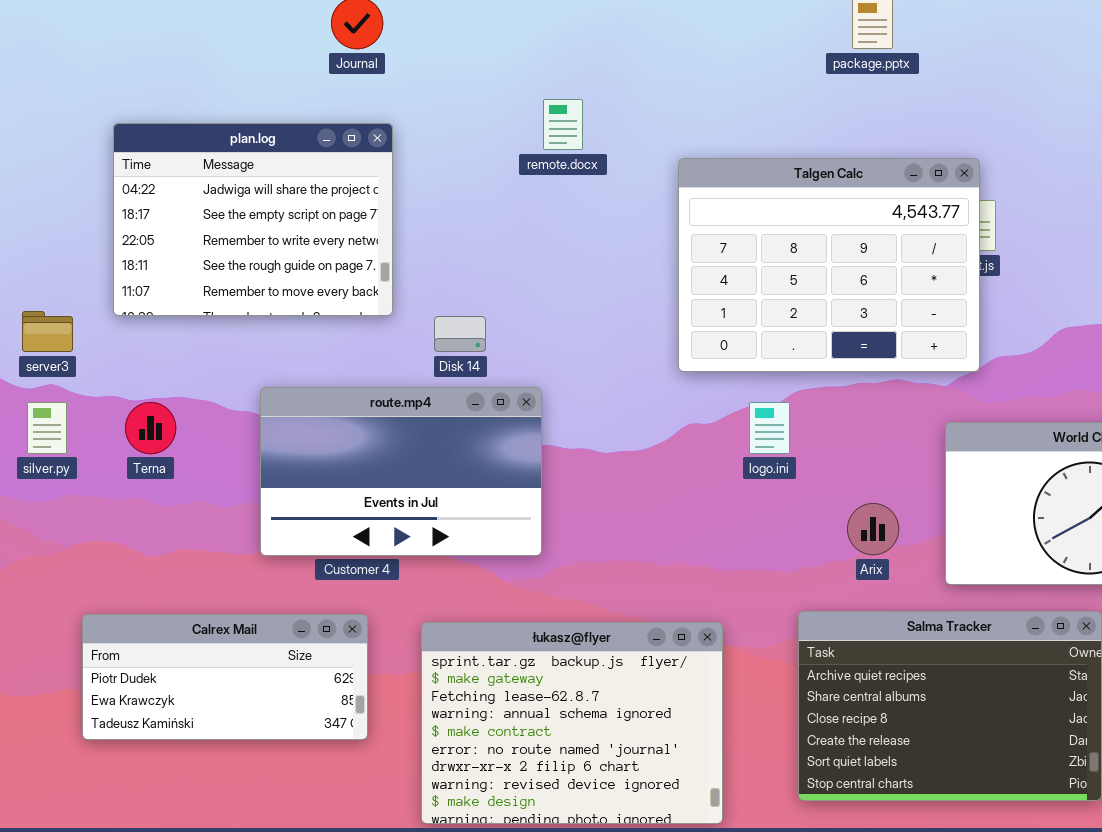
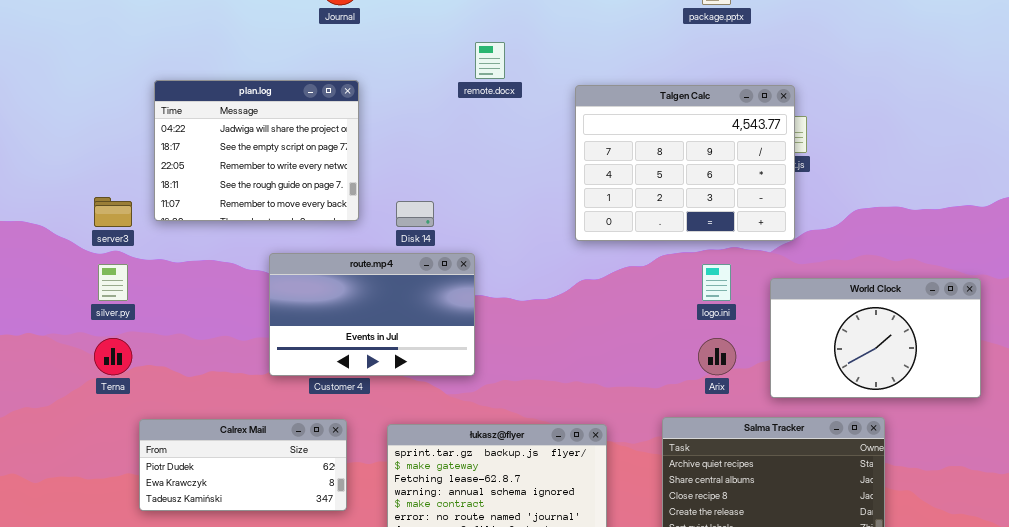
plan.log: [113,123,393,316] -> [154,80,359,221], moved
Terna: [125,402,176,454] -> [94,338,132,375], moved
logo.ini: [749,402,790,454] -> [702,264,731,301], moved

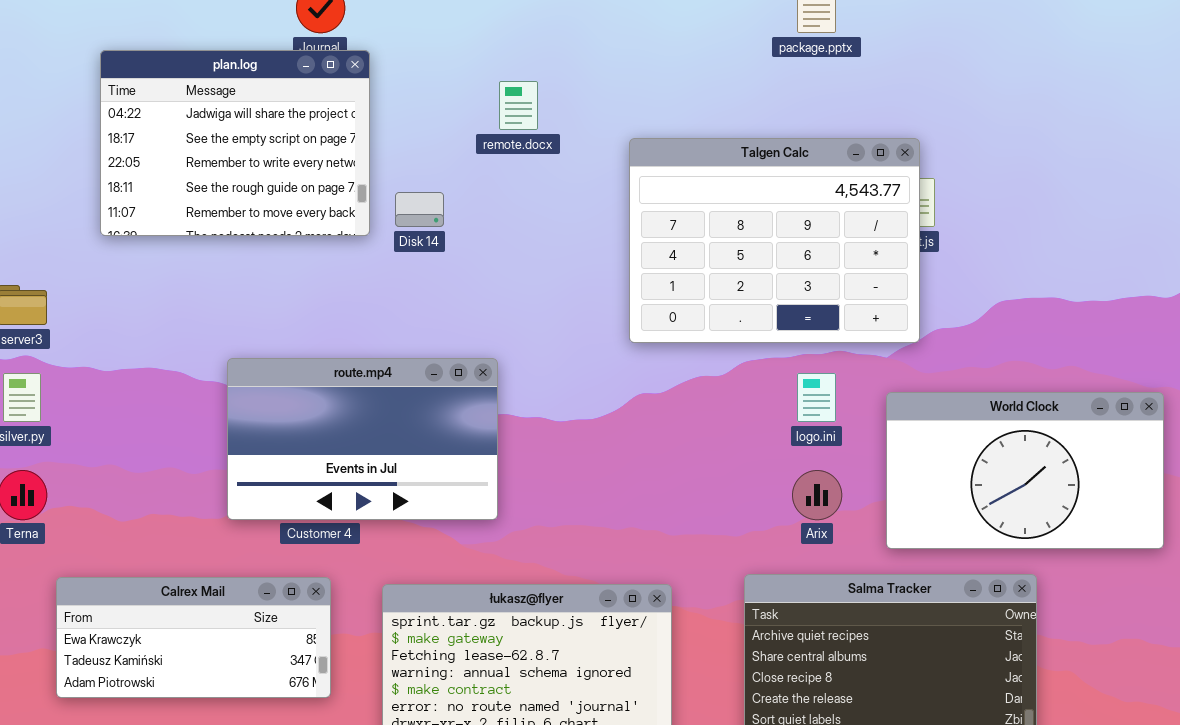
plan.log: [154,80,359,221] -> [100,50,370,236], moved
Disk 14: [396,201,434,227] -> [395,192,444,227], moved
Calrex Mail: [139,419,347,511] -> [56,577,331,698], scrolled down 1 row

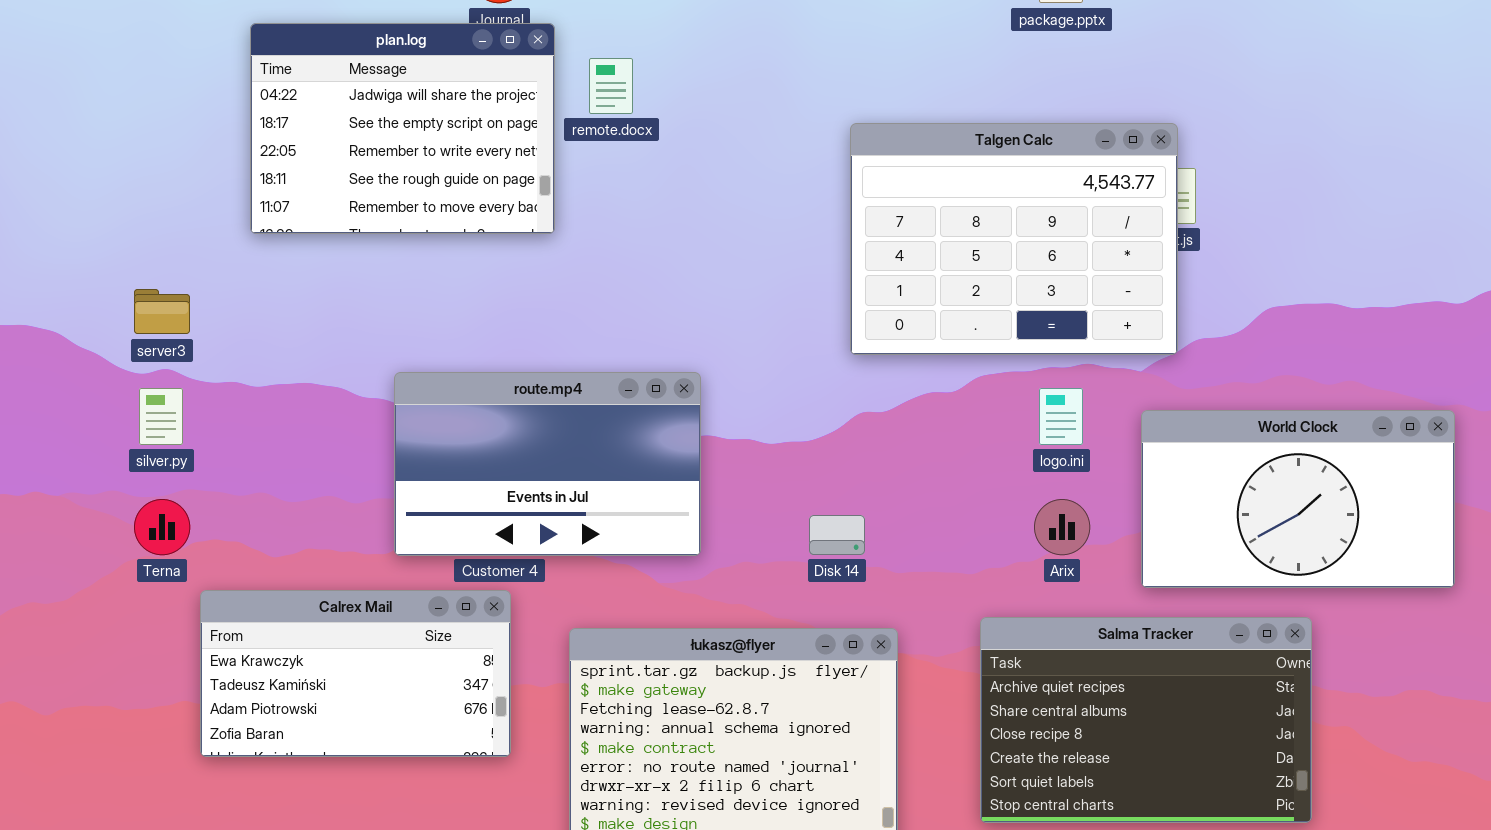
remote.docx: [499,81,538,130] -> [589,58,633,114], moved
Disk 14: [395,192,444,227] -> [809,515,865,555], moved
Calrex Mail: [56,577,331,698] -> [200,590,511,757], resized

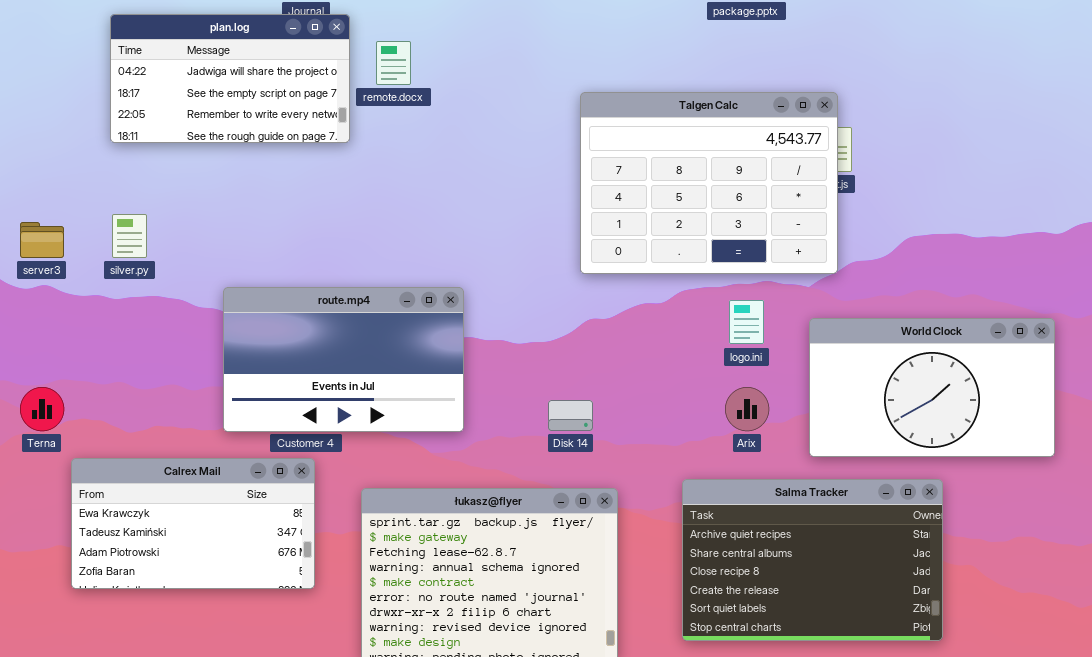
plan.log: [250,23,555,234] -> [110,14,350,143], resized
silver.py: [139,388,183,445] -> [112,214,147,258], moved

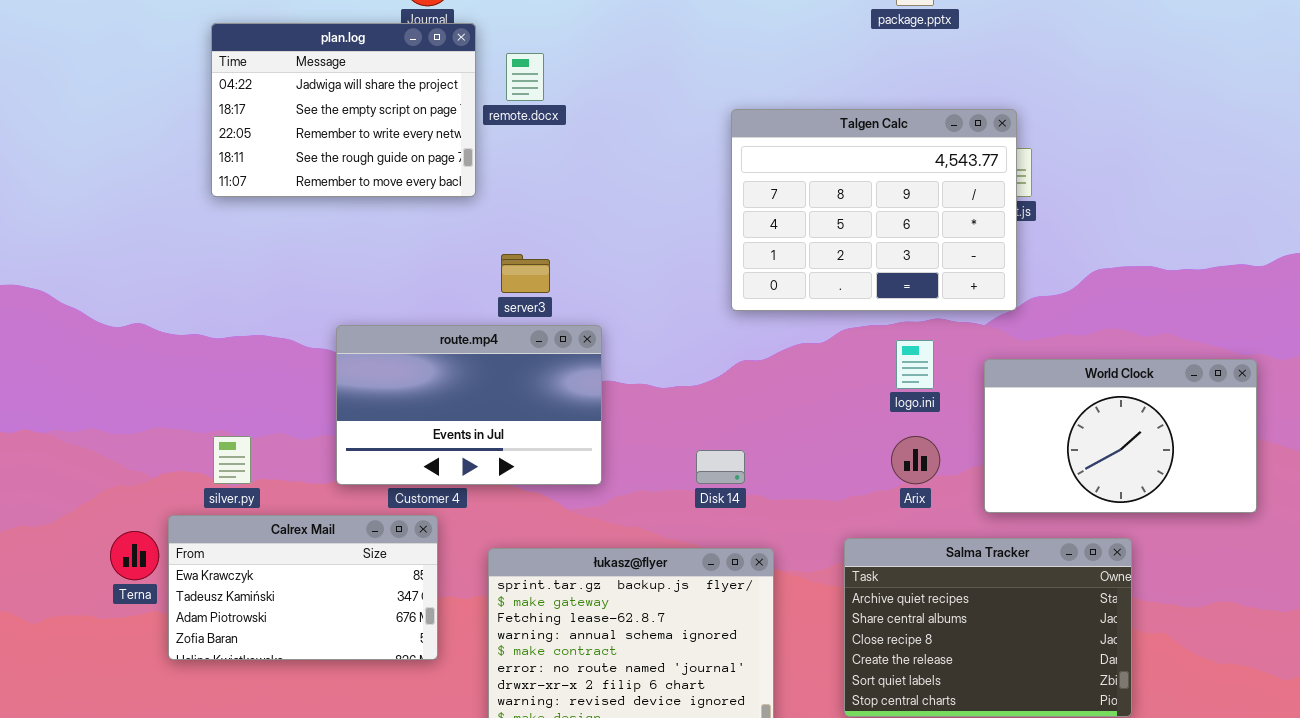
plan.log: [110,14,350,143] -> [211,23,476,197], resized
silver.py: [112,214,147,258] -> [213,436,251,484], moved
server3: [20,222,64,258] -> [501,254,550,293], moved
Terna: [20,387,64,431] -> [110,531,159,580], moved

